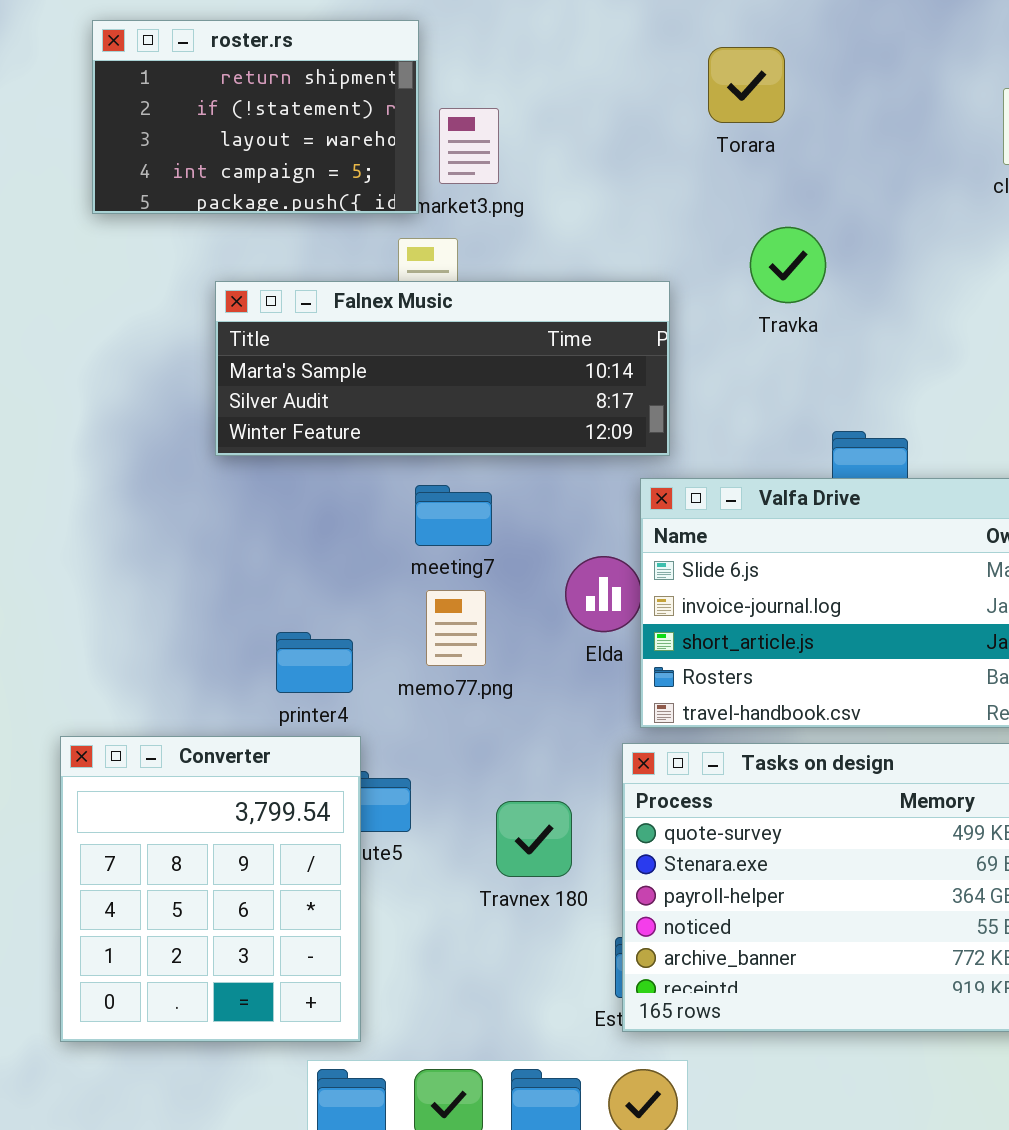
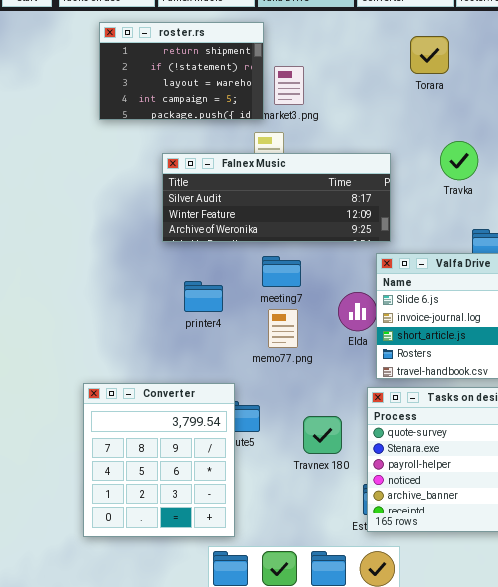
Travka: [750,227,826,303] -> [440,141,478,180], moved
Falnex Music: [215,281,670,456] -> [162,153,391,242], scrolled down 1 row
printer4: [276,632,353,693] -> [184,281,223,312], moved

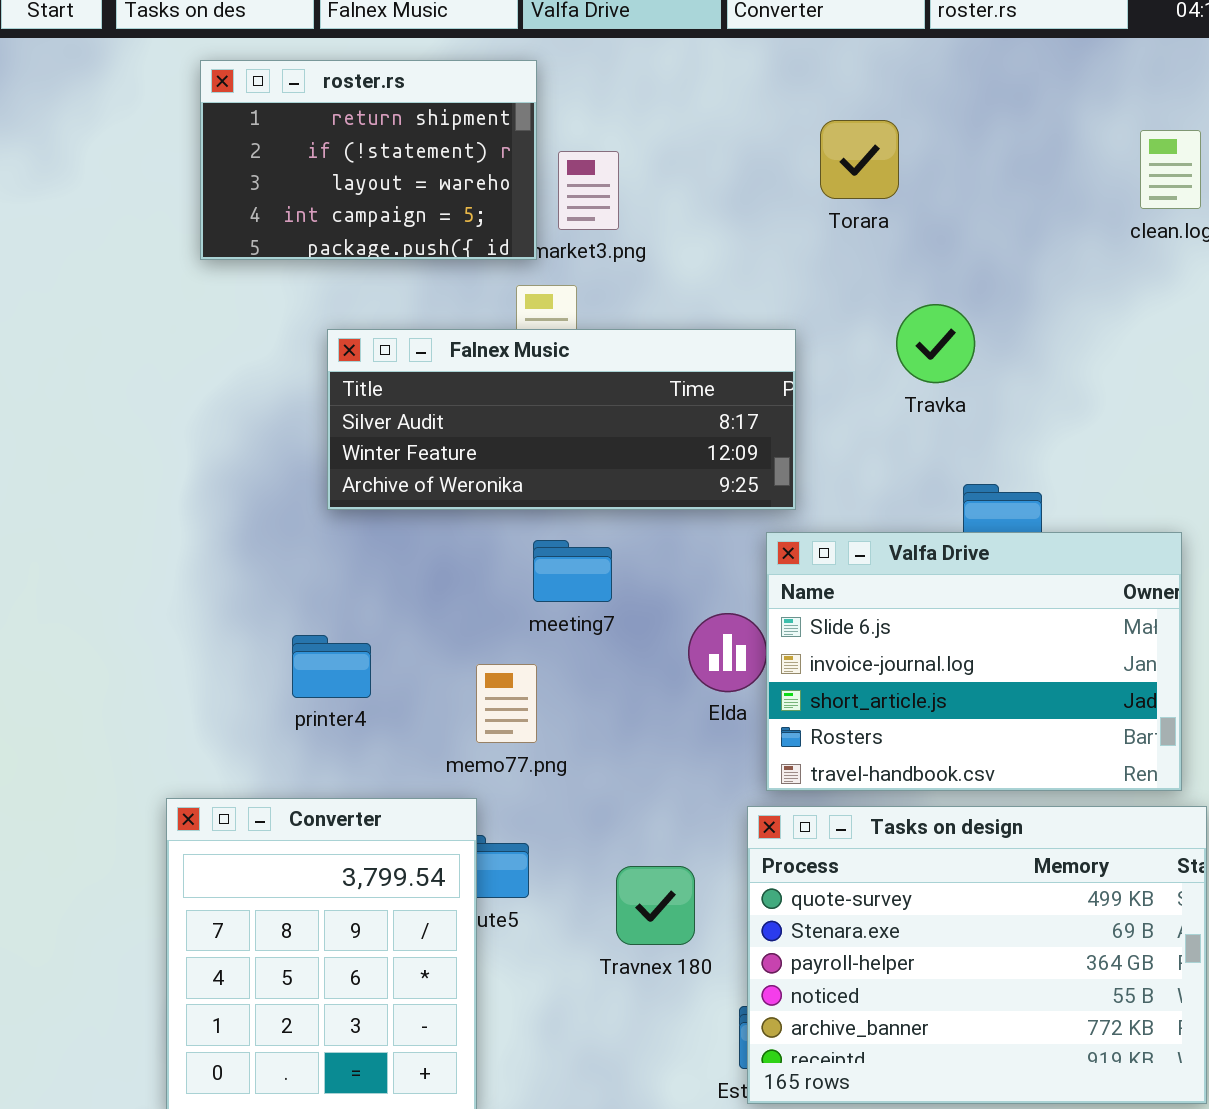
Torara: [410,36,449,74] -> [820,120,899,199], moved
printer4: [184,281,223,312] -> [292,635,371,698], moved
memo77.png: [268,309,298,348] -> [476,664,537,743], moved

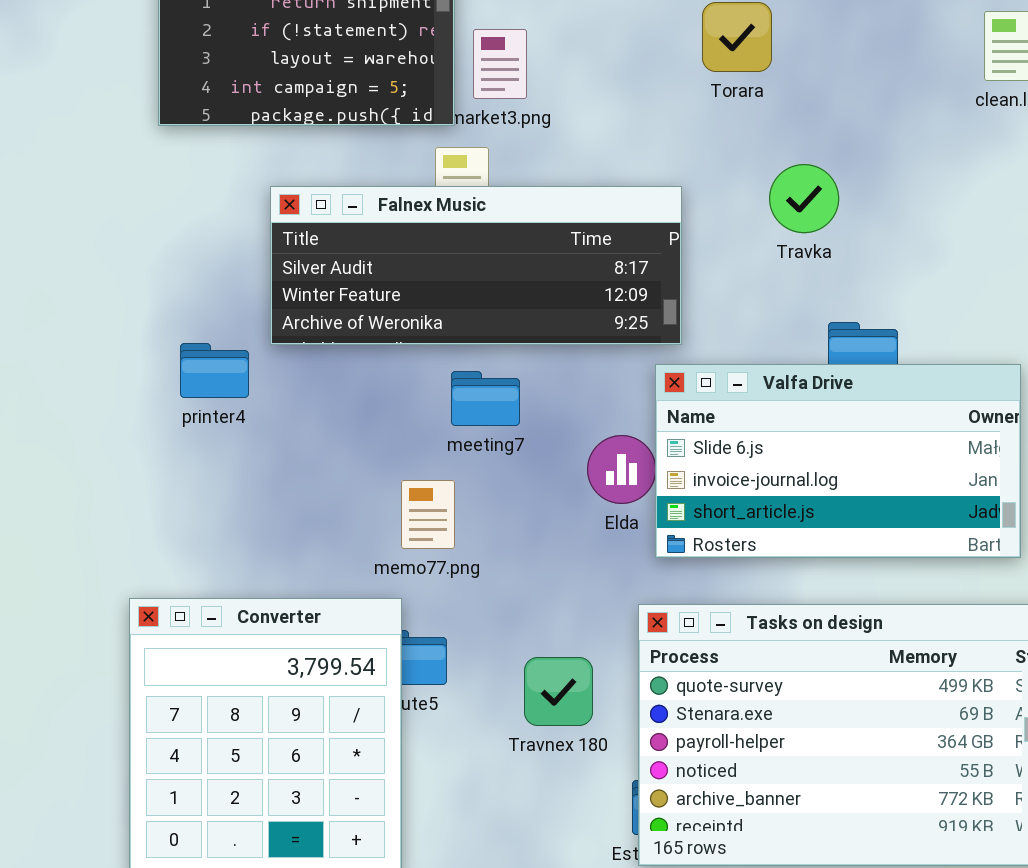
Valfa Drive: [766,532,1182,791] -> [655,364,1021,558], resized
printer4: [292,635,371,698] -> [180,343,249,398], moved

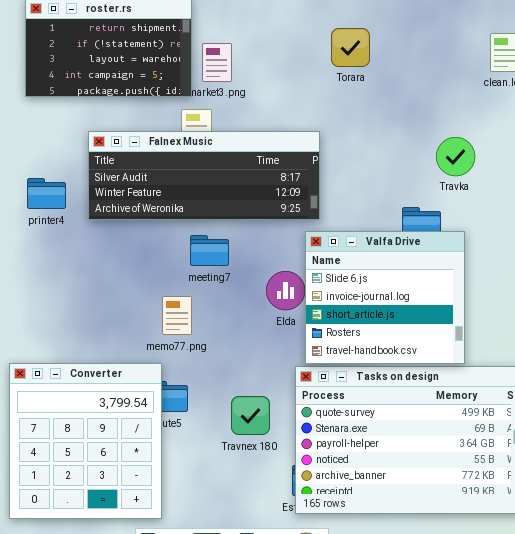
Travka: [769,164,839,233] -> [436,137,475,176], moved
printer4: [180,343,249,398] -> [27,178,66,209], moved
Valfa Drive: [655,364,1021,558] -> [305,231,465,364], resized

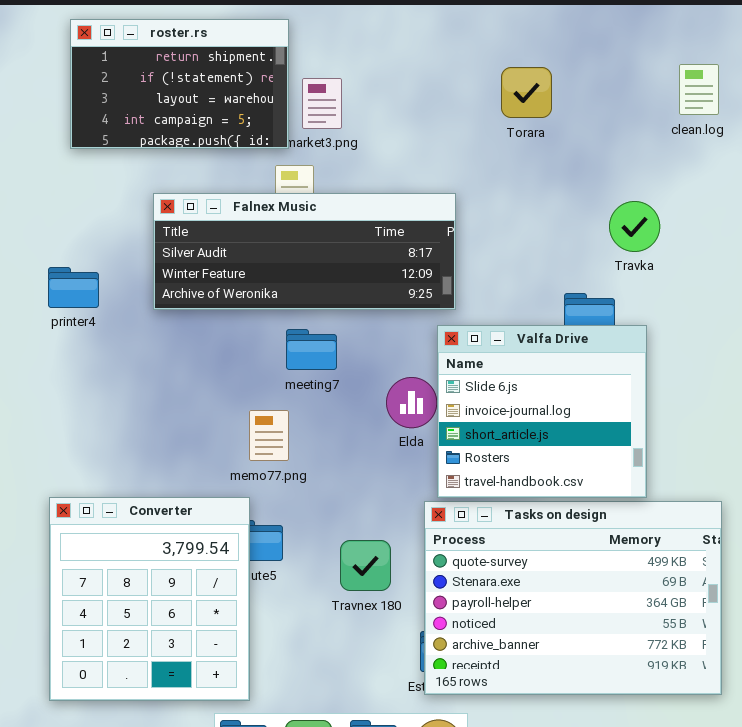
Torara: [331,28,370,67] -> [501,67,552,118], moved
printer4: [27,178,66,209] -> [48,267,99,308], moved

